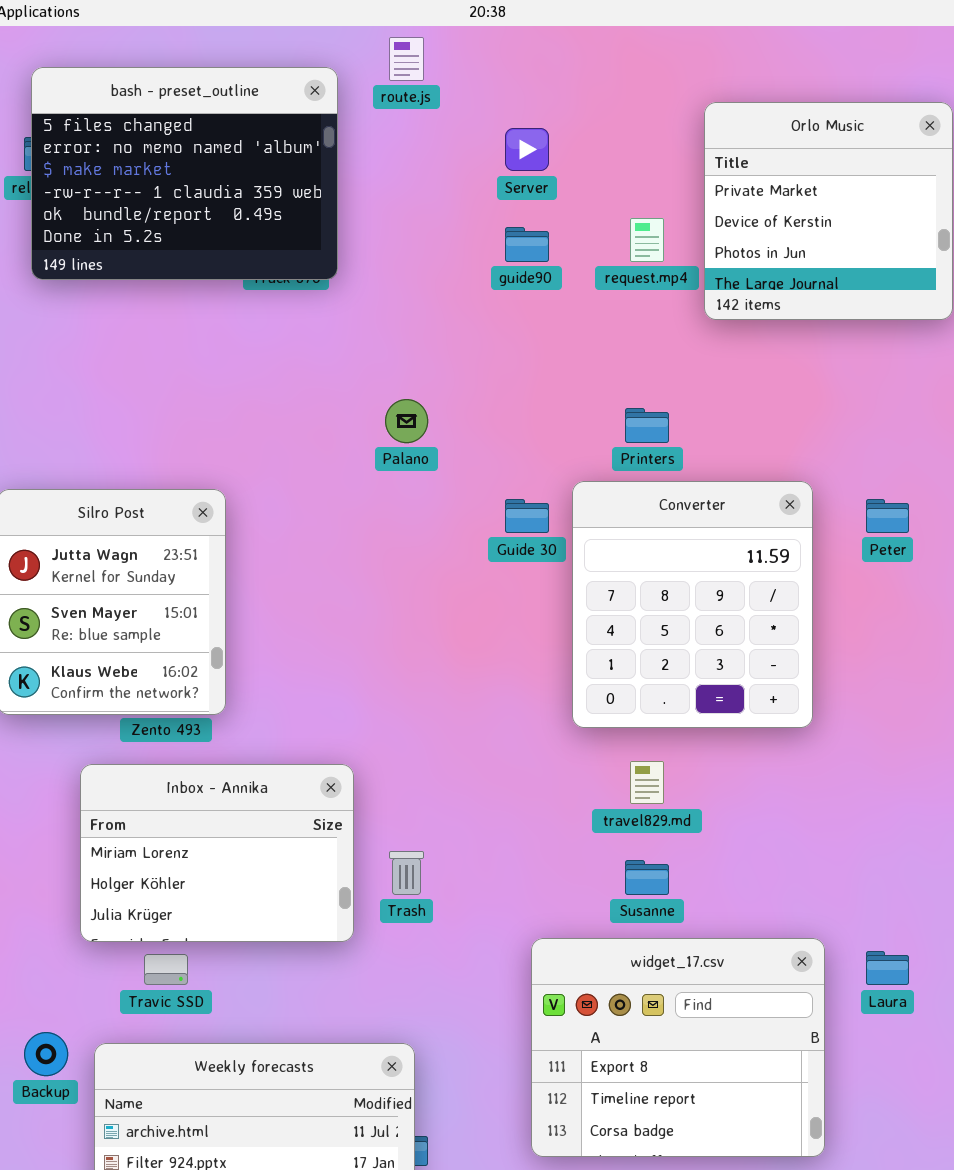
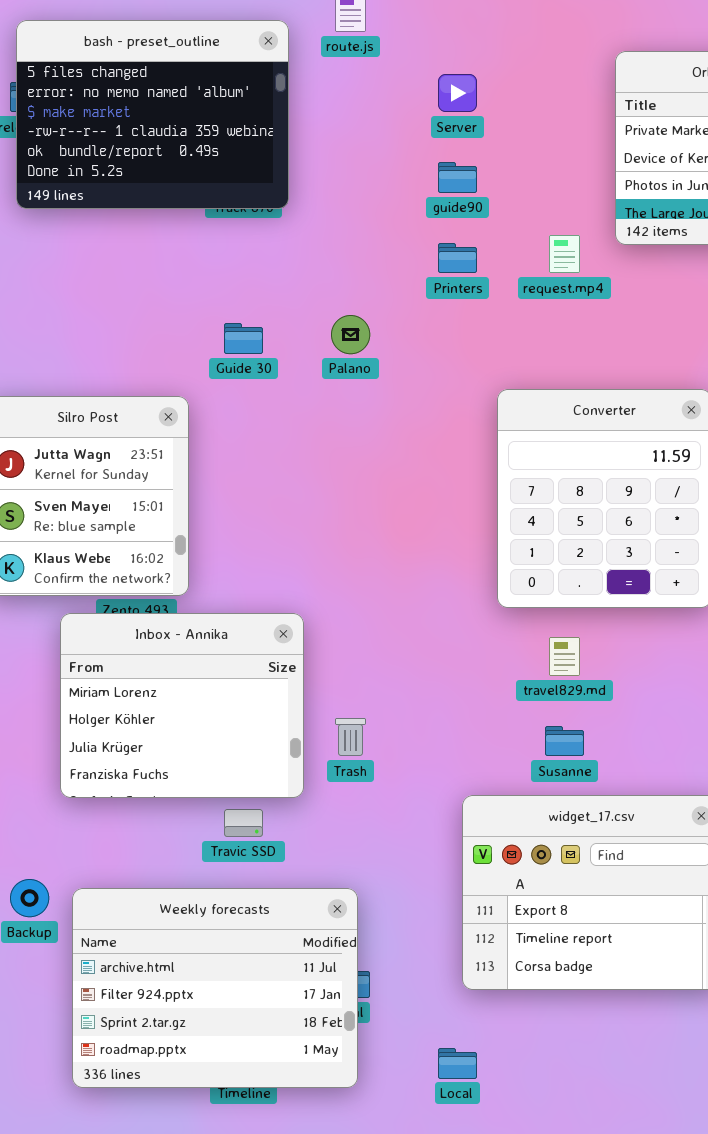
request.mp4: [630,218,664,262] -> [549,235,580,273], moved
Printers: [625,408,669,443] -> [438,243,477,273], moved
Guide 30: [505,499,549,533] -> [224,323,263,354], moved
Inbox - Annika: [80,764,354,942] -> [60,613,304,798], resized
Travic SSD: [144,954,188,985] -> [224,809,263,837], moved

